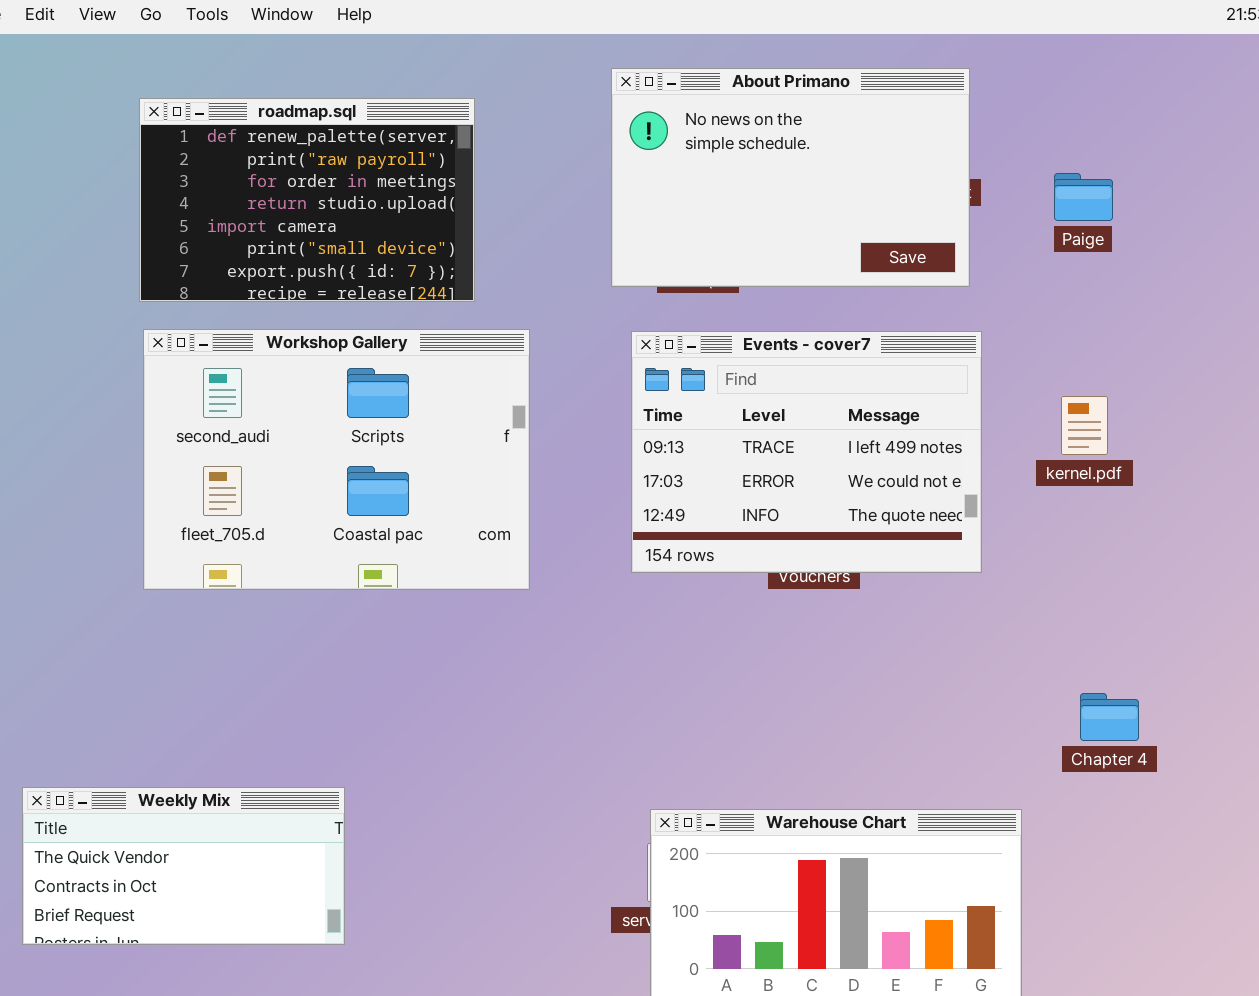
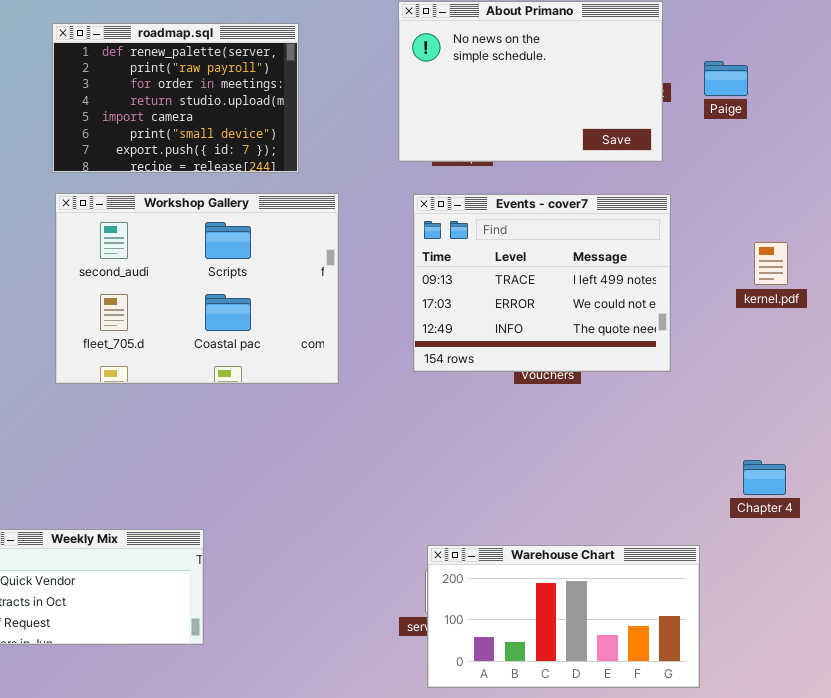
Paige: [1054,173,1113,221] -> [704,61,748,96], moved
kernel.pdf: [1061,396,1108,455] -> [754,242,788,285], moved

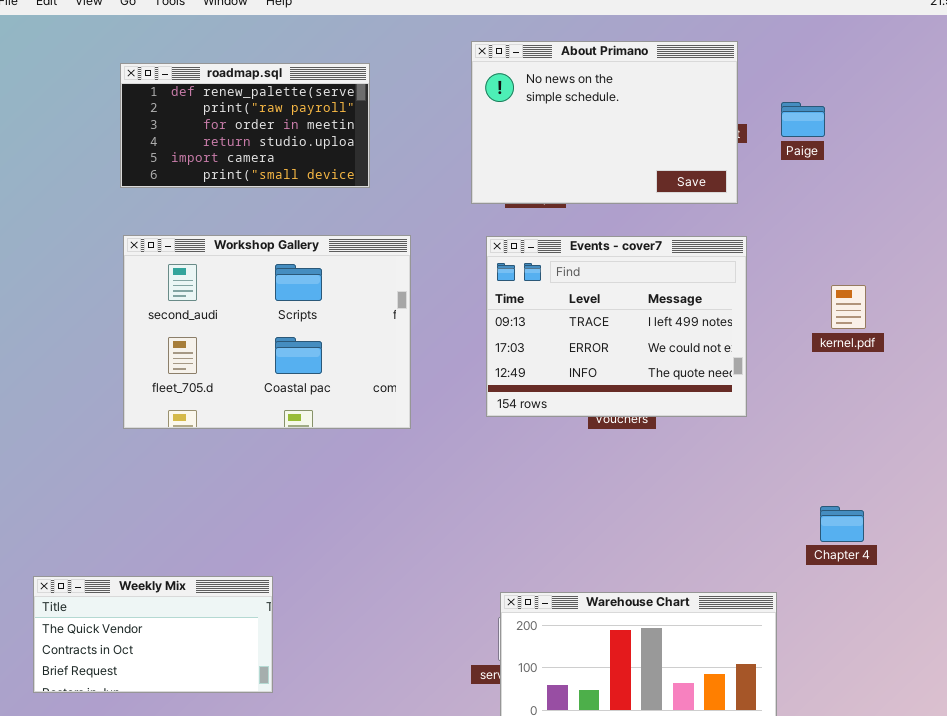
roadmap.sql: [52,23,299,173] -> [120,63,370,188], resized

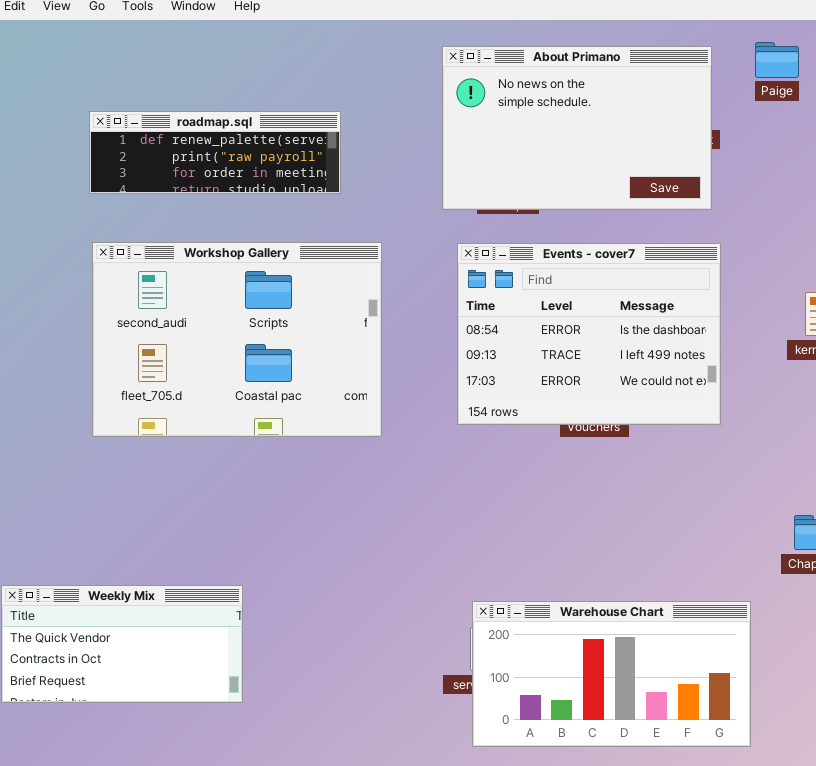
roadmap.sql: [120,63,370,188] -> [89,111,341,194], resized
Paige: [781,102,825,137] -> [755,42,799,78], moved
Events - cover7: [486,236,747,417] -> [457,243,721,425], scrolled up 1 row

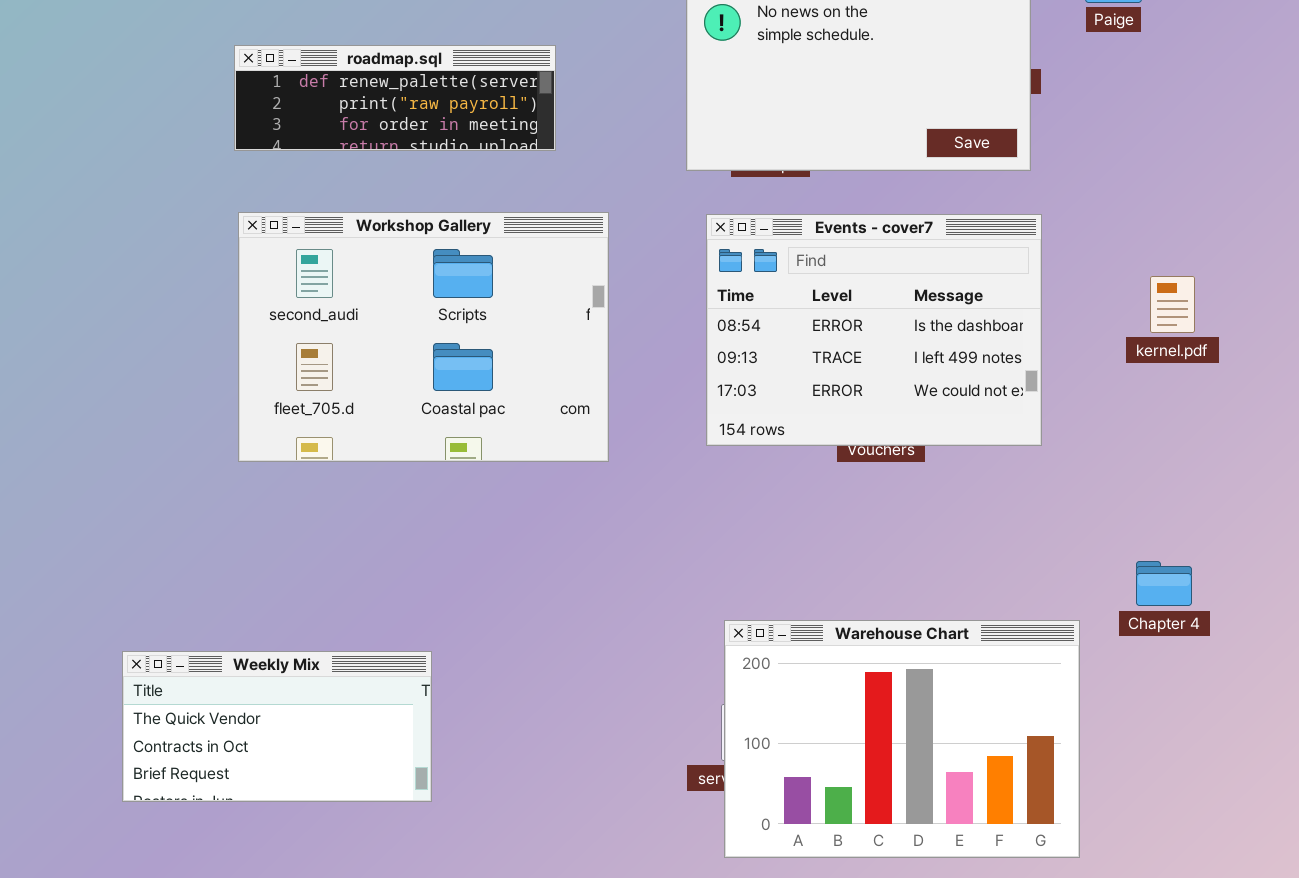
Warehouse Chart: [472,601,751,747] -> [724,620,1080,858], resized

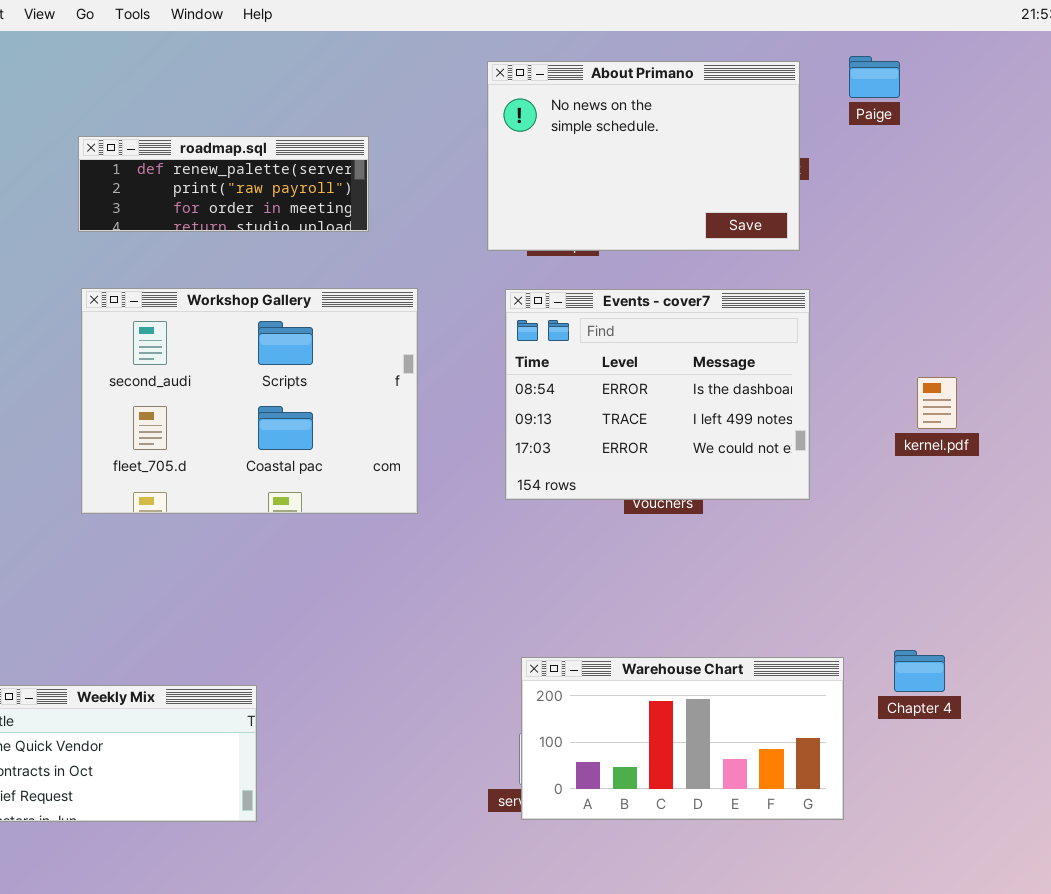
kernel.pdf: [1150,276,1195,333] -> [917,377,957,429], moved
Chapter 4: [1136,561,1192,606] -> [894,650,945,692], moved
Warehouse Chart: [724,620,1080,858] -> [521,657,844,820], resized

